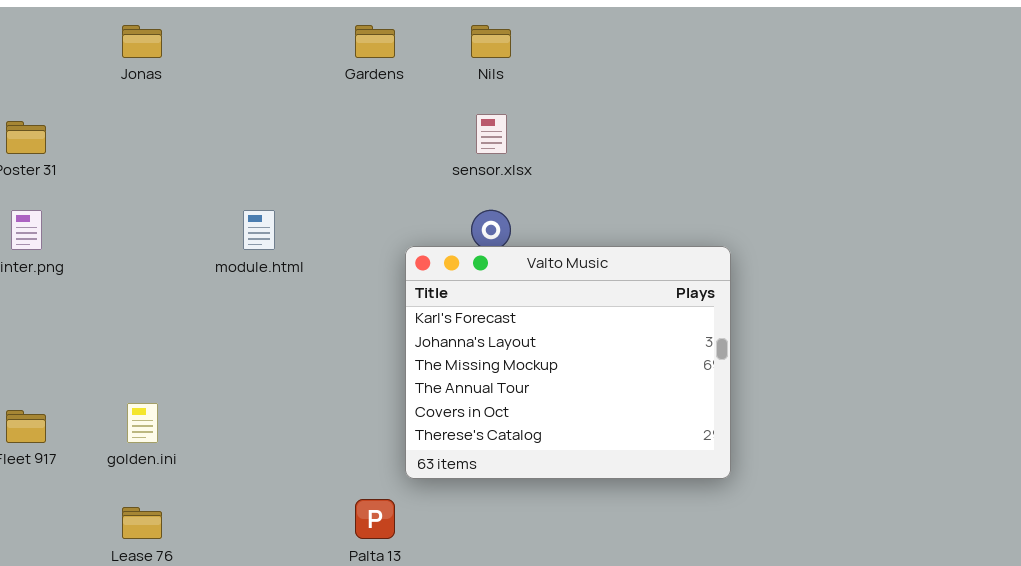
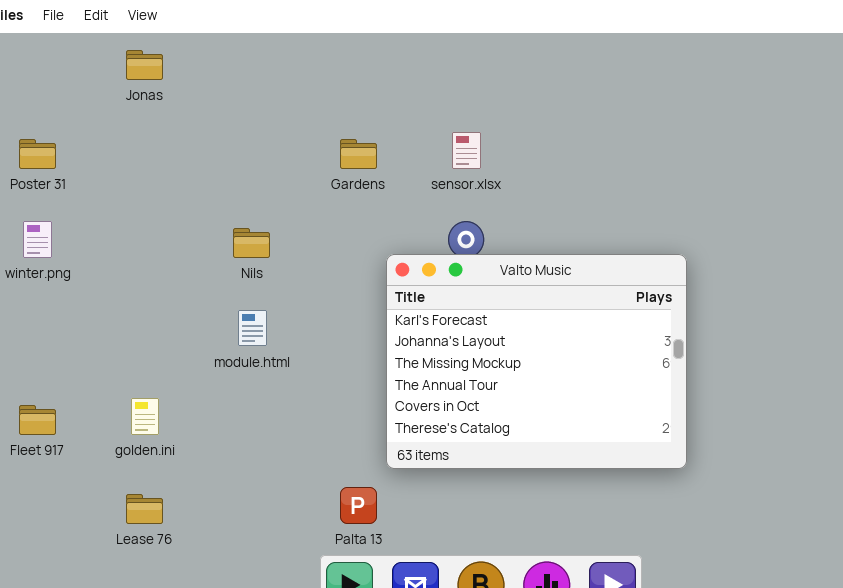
Gardens: [355,25,395,58] -> [340,139,377,169], moved
Nils: [471,25,511,58] -> [233,228,270,258], moved
module.html: [243,210,275,250] -> [238,310,267,346], moved

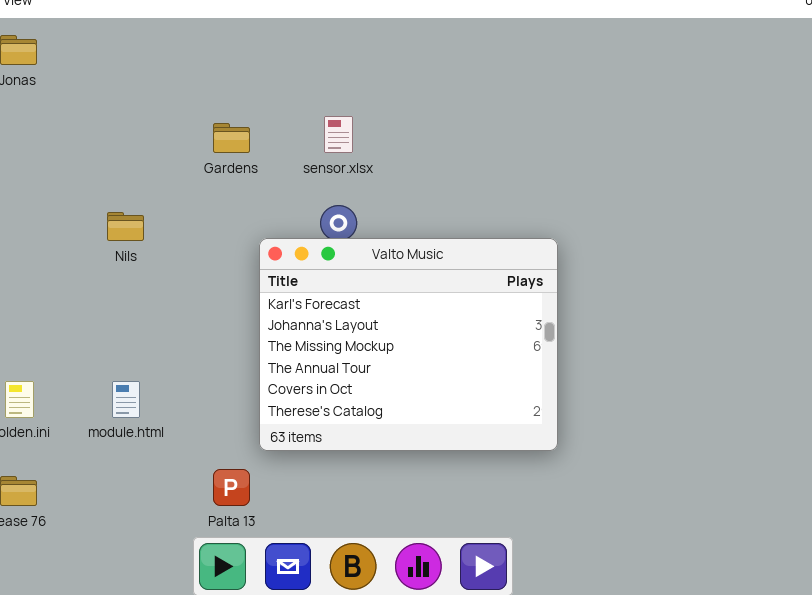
module.html: [238,310,267,346] -> [112,381,140,418], moved

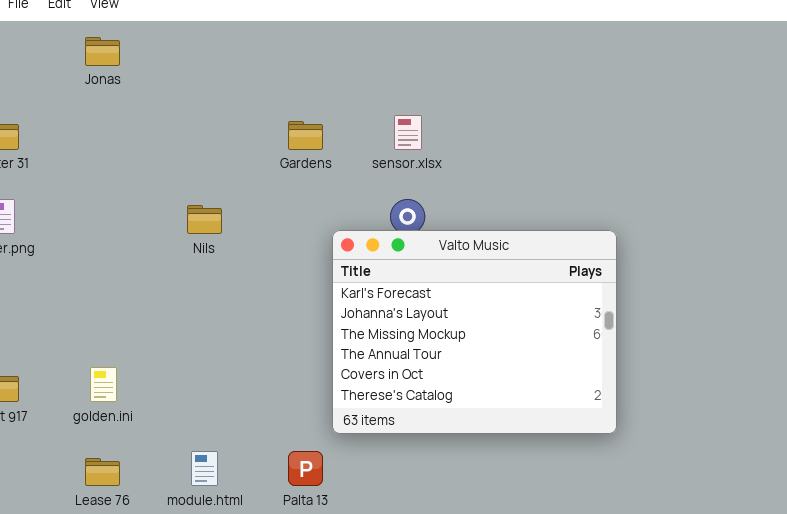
module.html: [112,381,140,418] -> [191,451,218,486], moved

